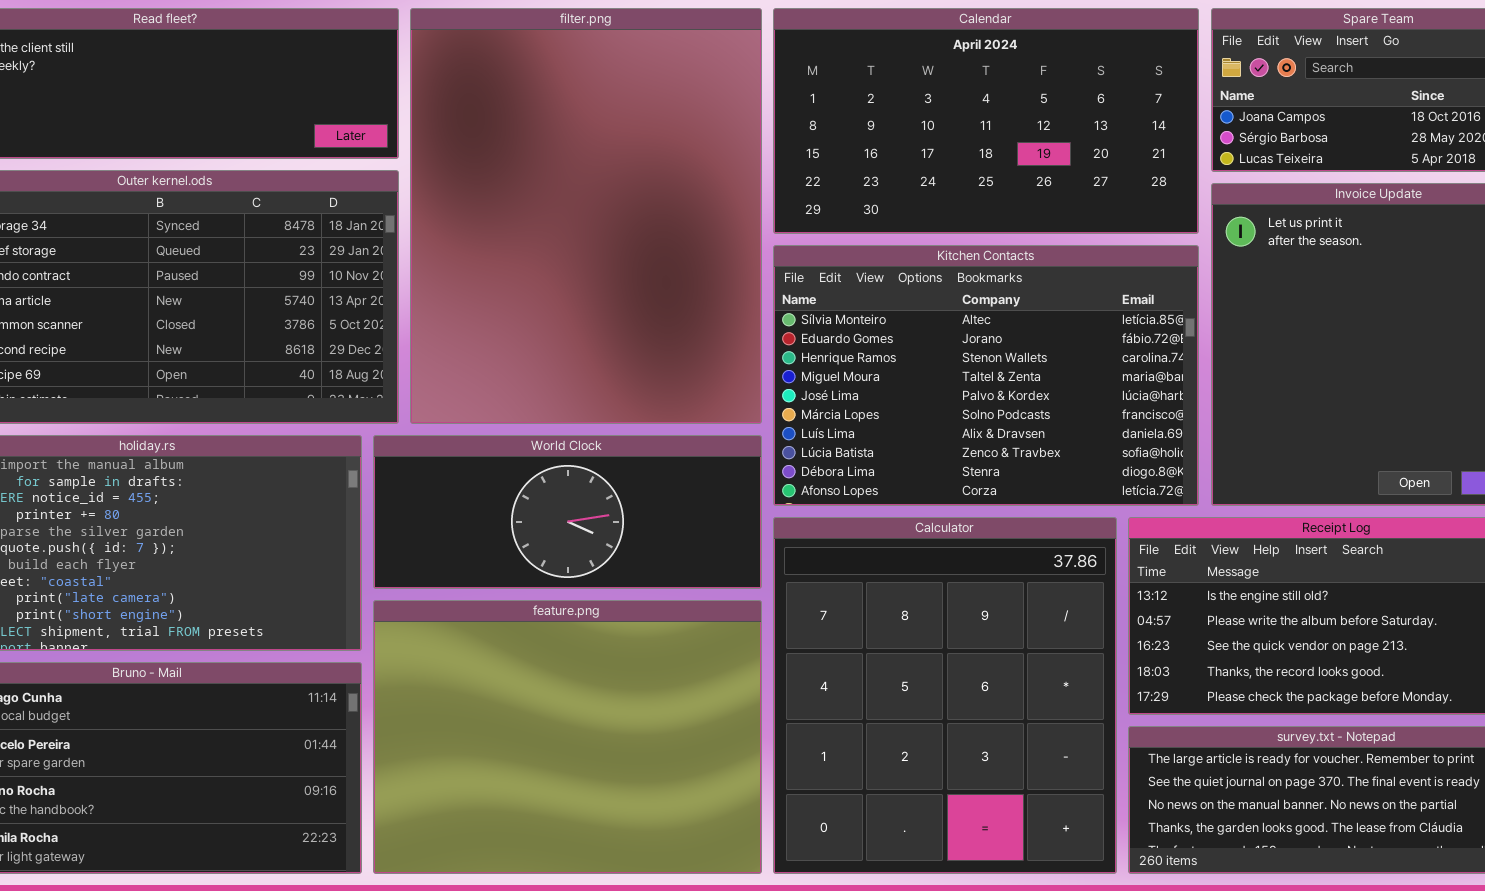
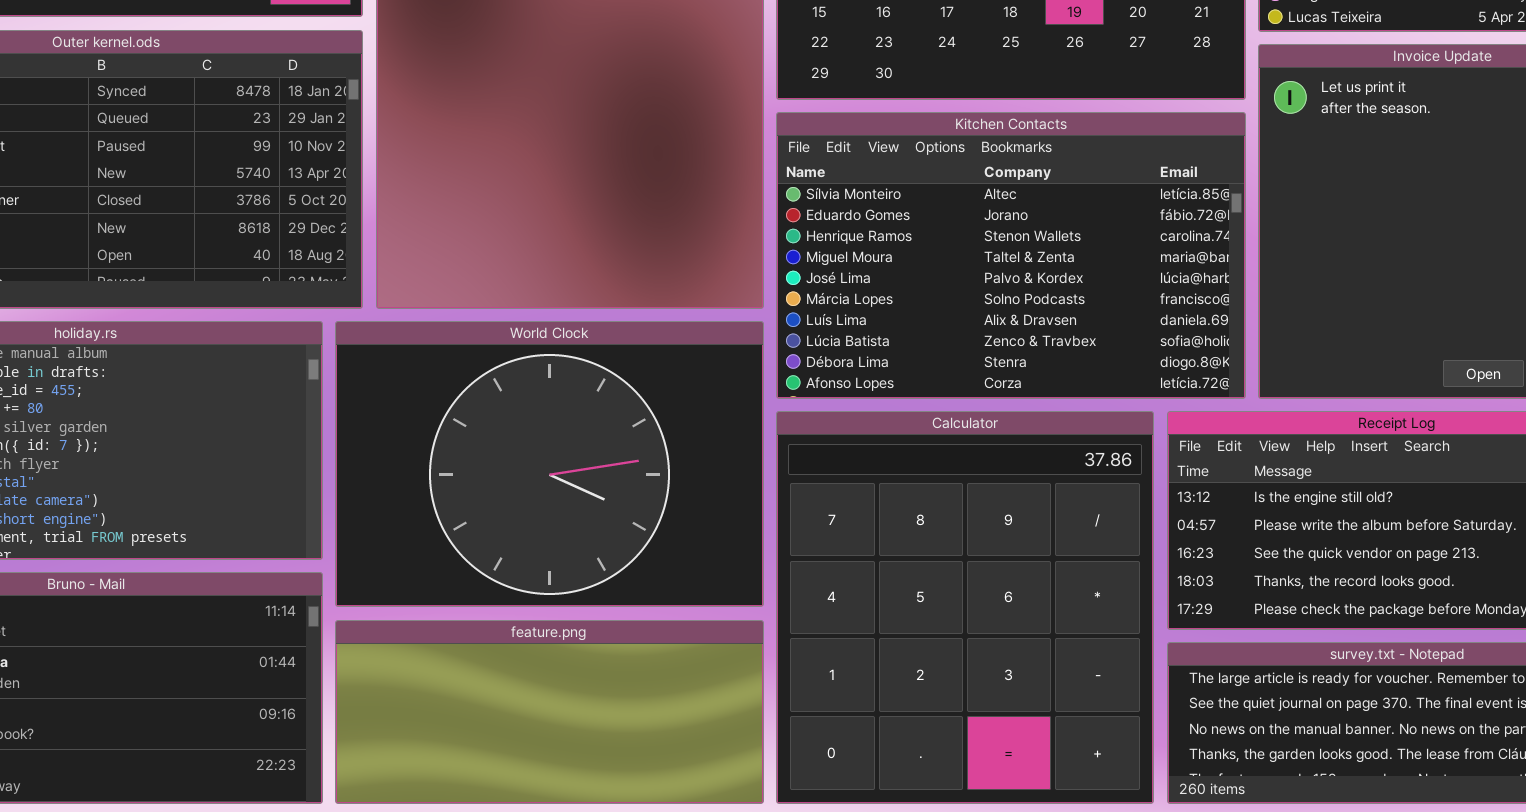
World Clock: [373,435,762,589] -> [335,321,764,607], resized
feature.png: [373,600,762,874] -> [335,620,764,804], resized

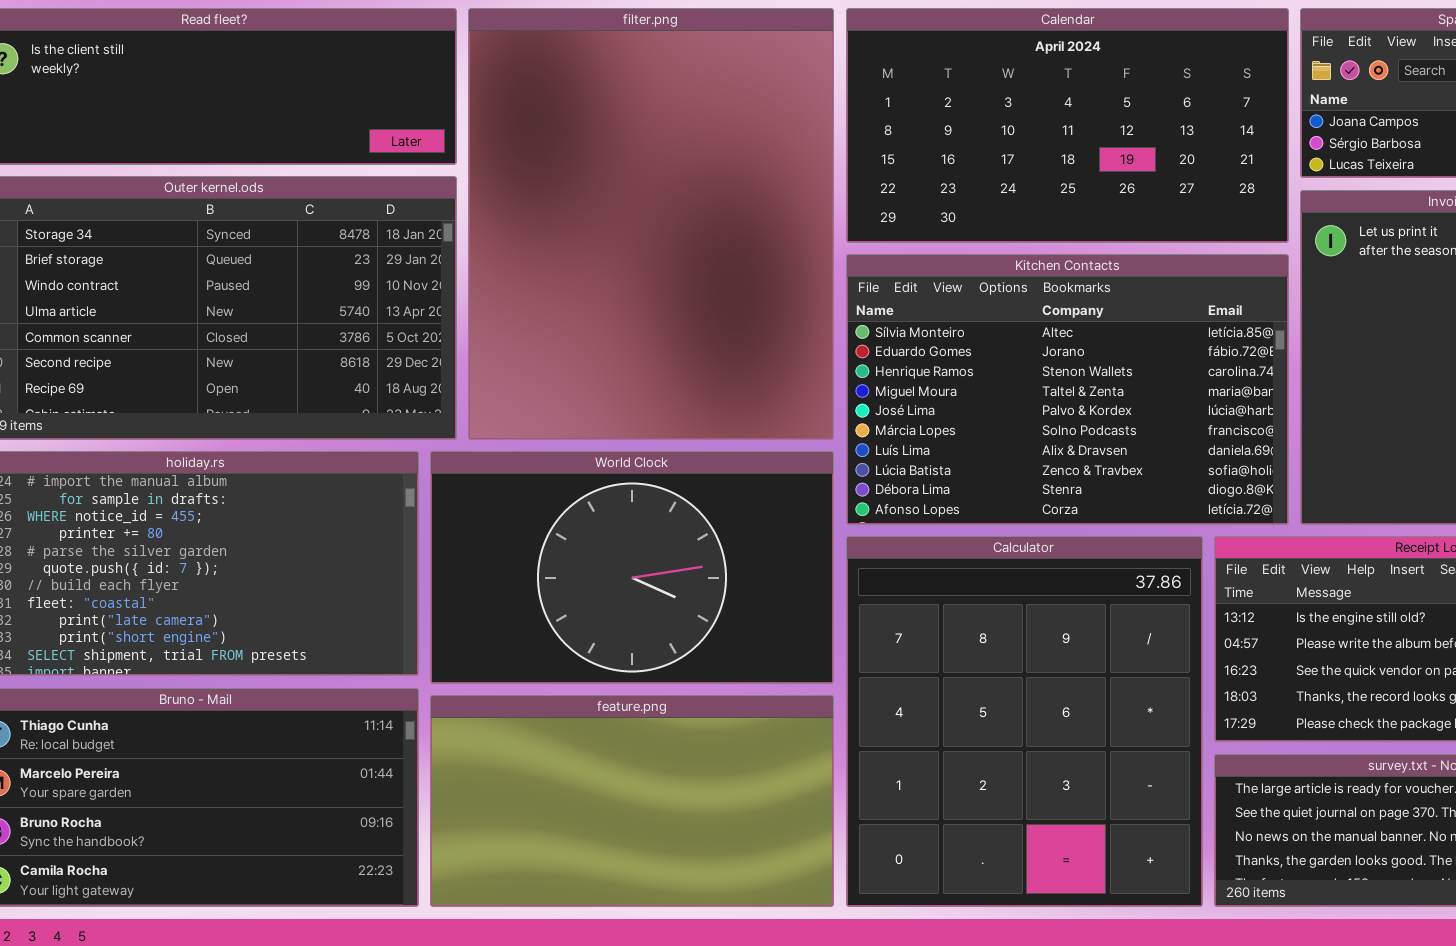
World Clock: [335,321,764,607] -> [430,451,834,684], resized
feature.png: [335,620,764,804] -> [430,695,834,907], resized

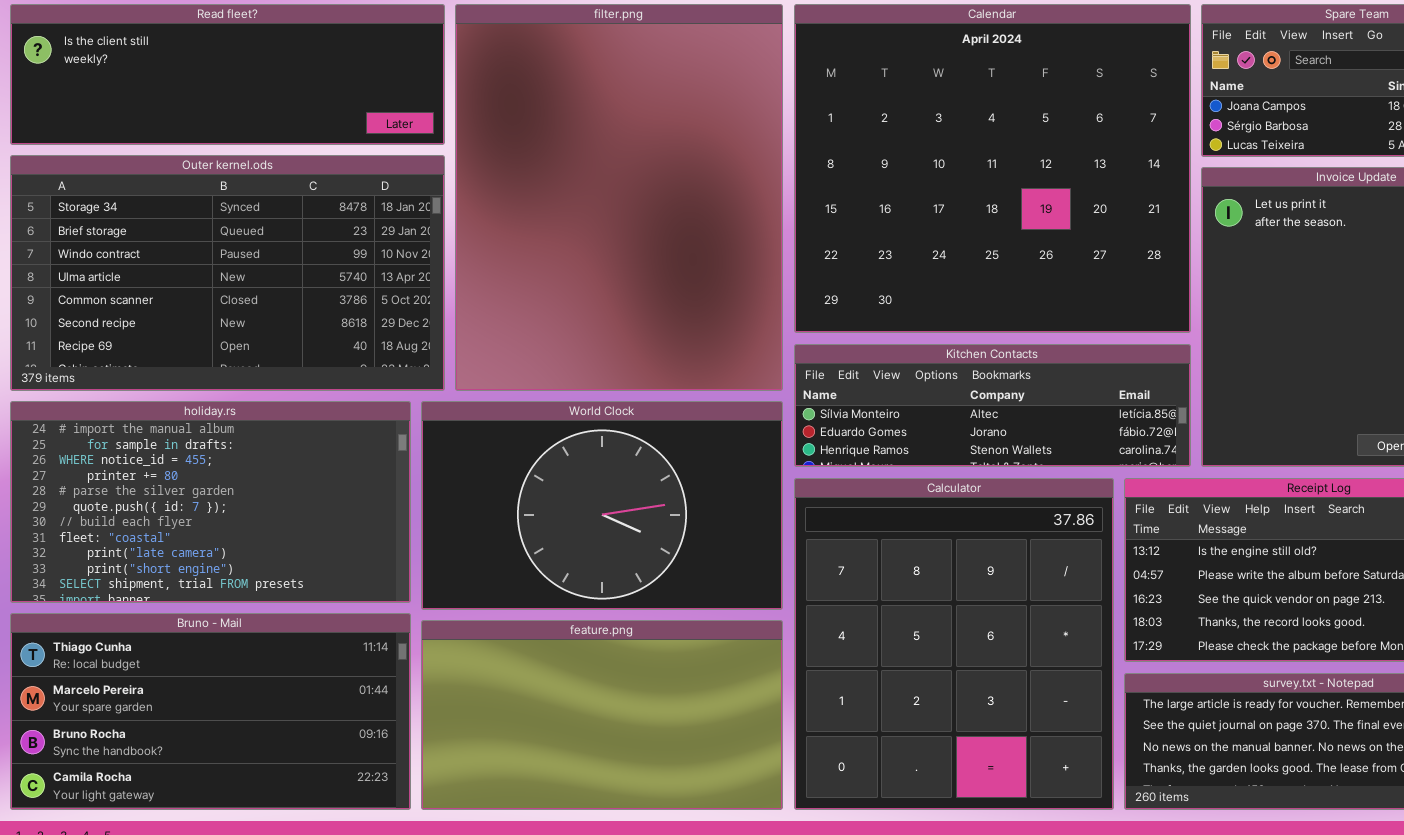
Calendar: [846,8,1289,243] -> [794,4,1191,333], resized
Kitchen Contacts: [846,254,1289,525] -> [794,344,1191,467], resized

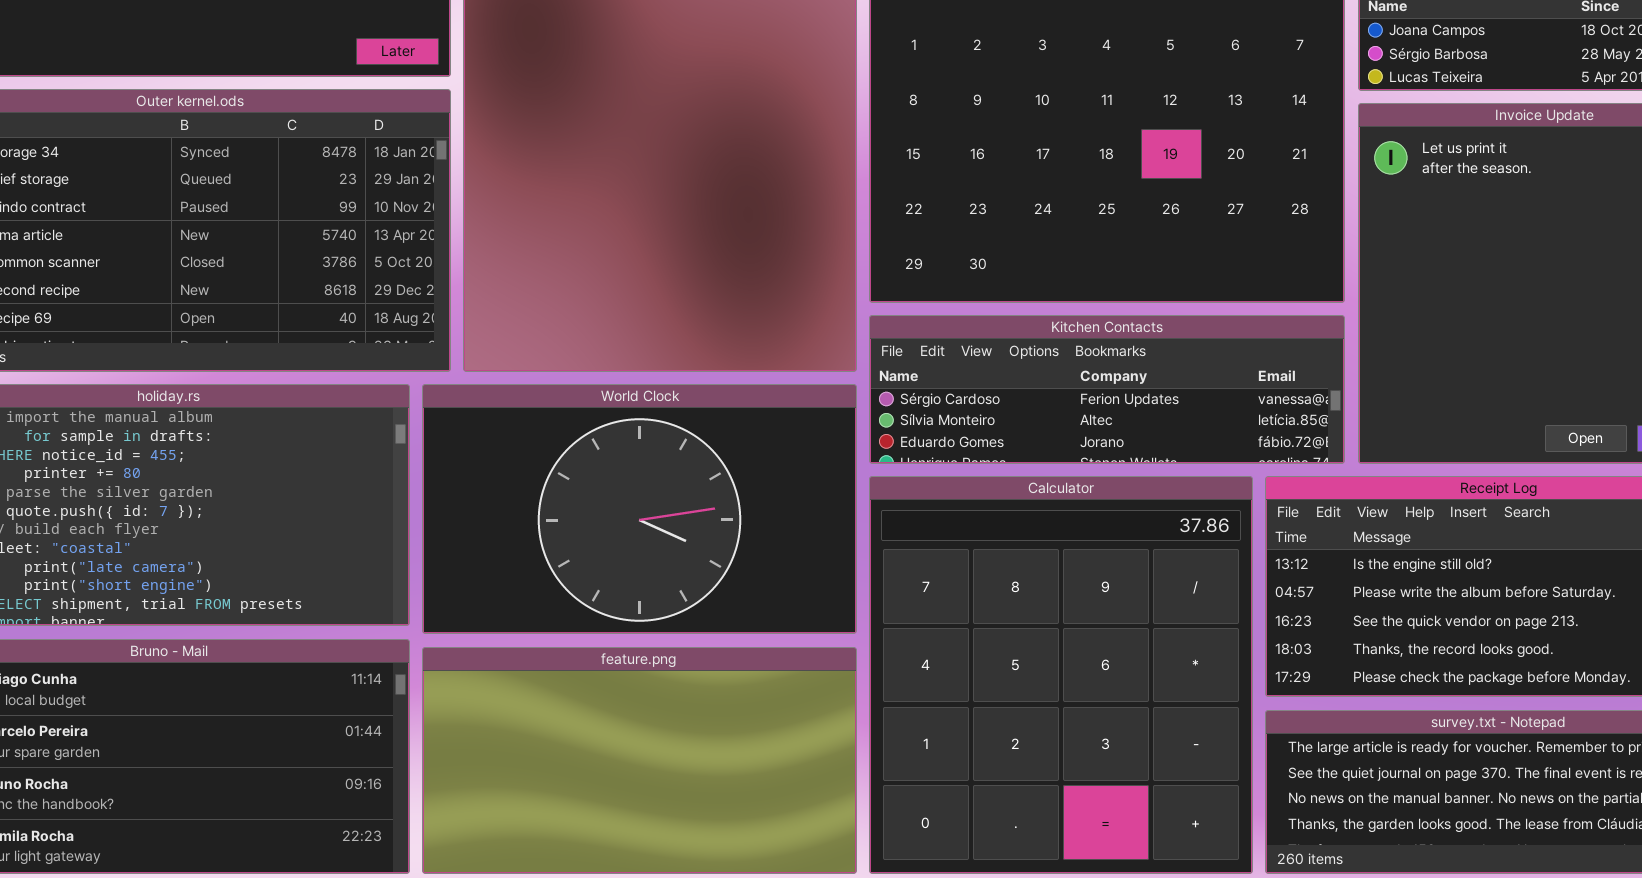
Kitchen Contacts: [794,344,1191,467] -> [869,315,1345,464], scrolled up 1 row

